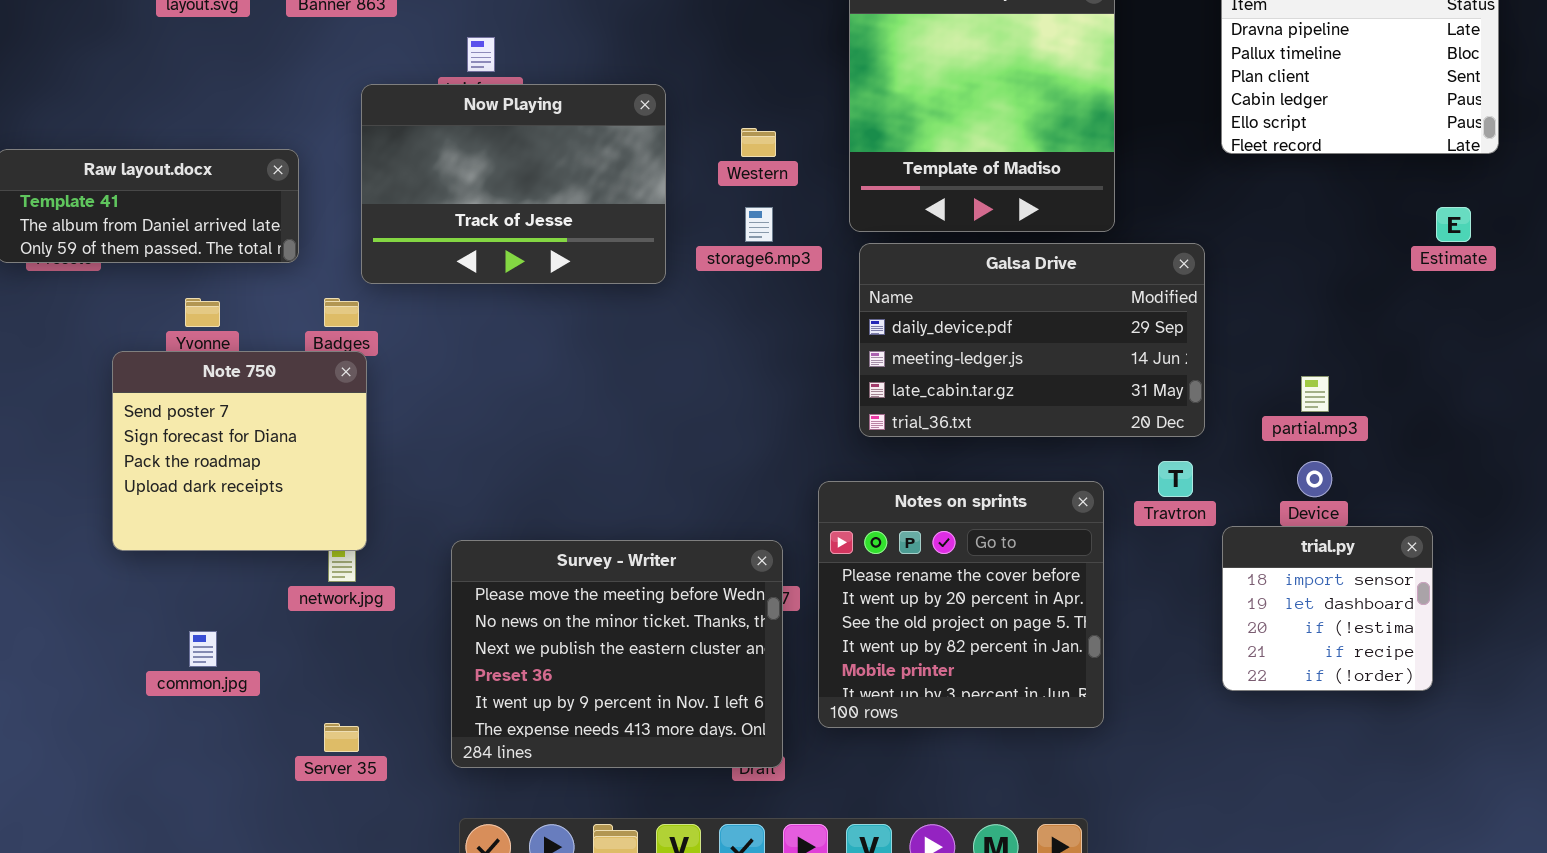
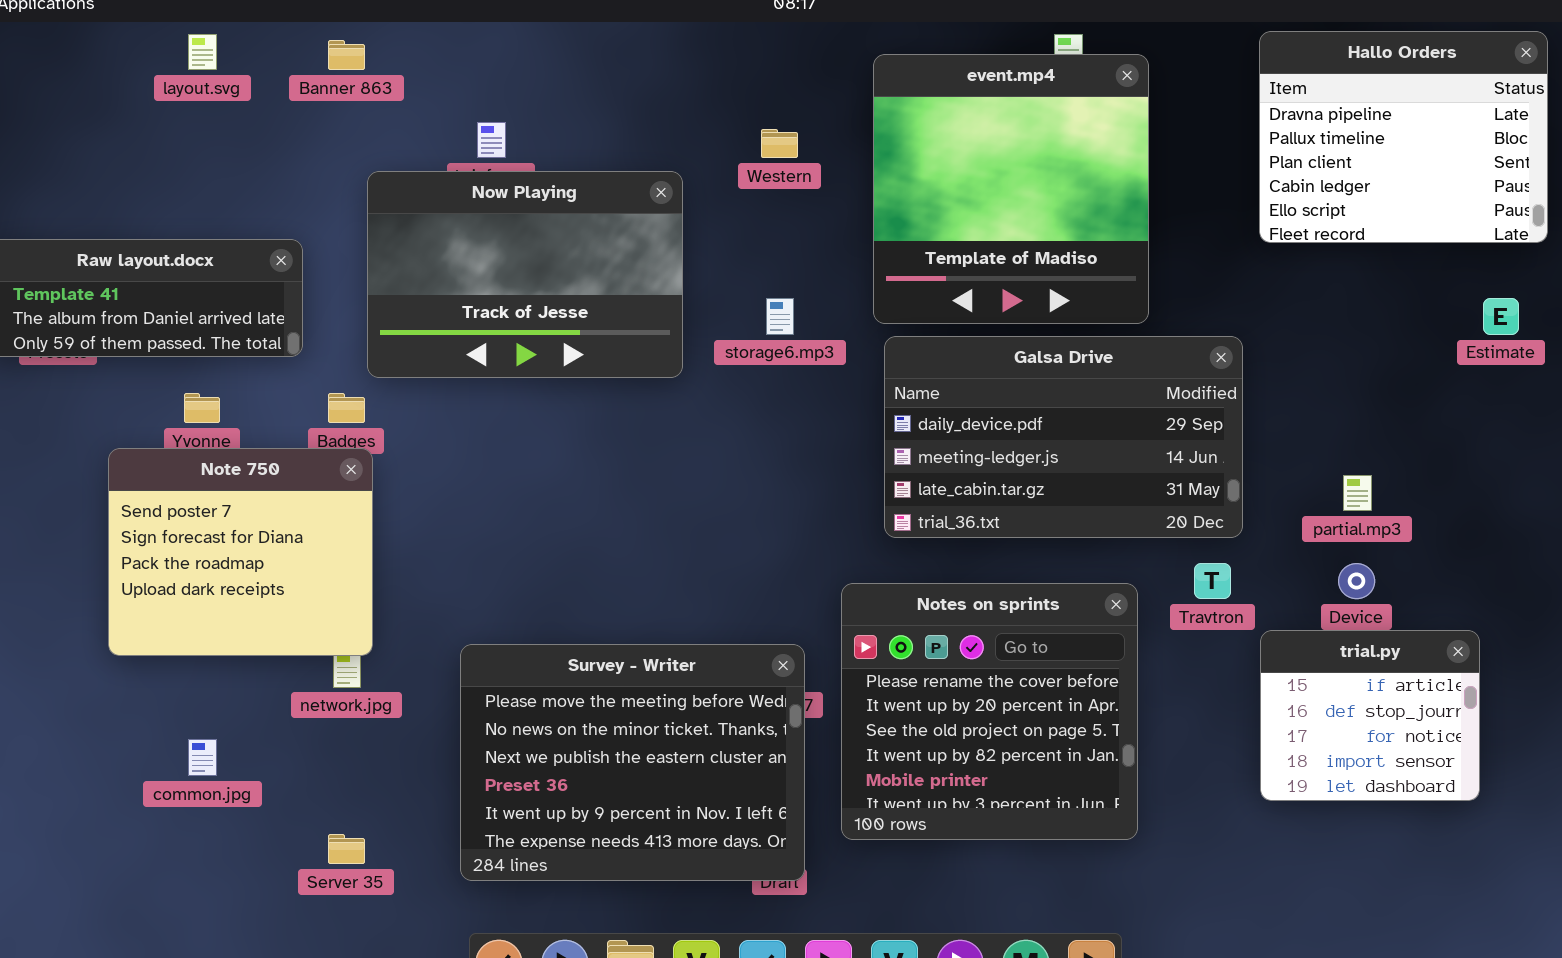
Western: [741,128,776,157] -> [761,129,798,158], moved
trial.py: [1222,526,1433,691] -> [1260,630,1480,801], scrolled up 3 rows

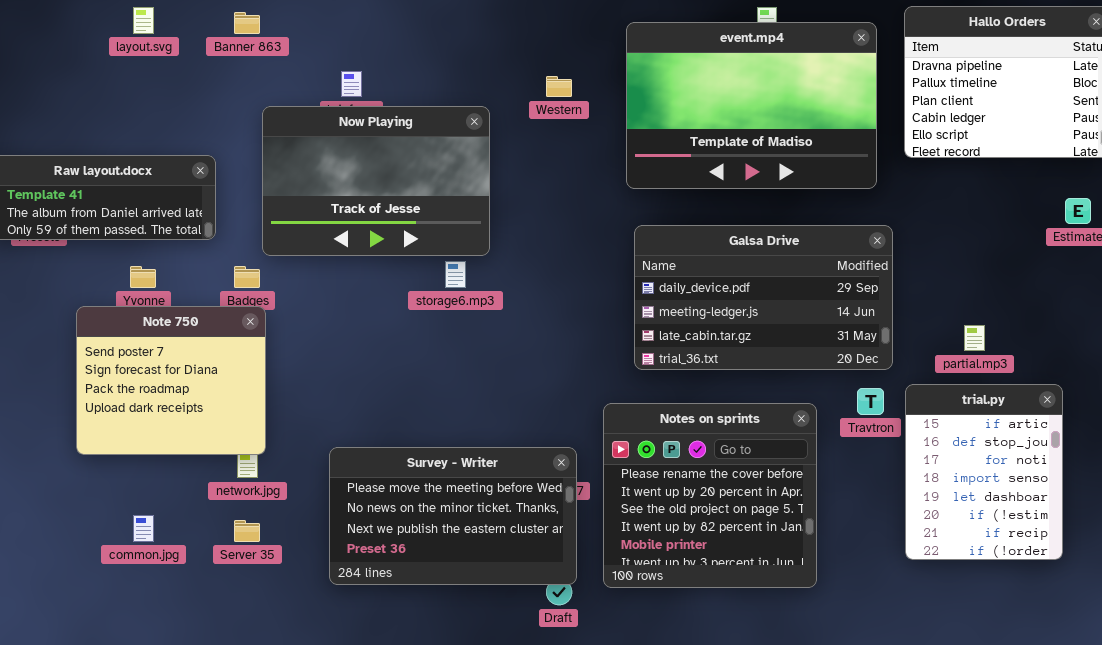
event.mp4: [873,54,1149,324] -> [626,22,877,189], resized
storage6.mp3: [766,298,794,335] -> [445,261,466,288], moved
trial.py: [1260,630,1480,801] -> [905,384,1063,560], resized
Survey - Writer: [460,644,805,881] -> [329,447,577,585], resized
Server 35: [328,834,365,864] -> [234,520,260,542], moved

